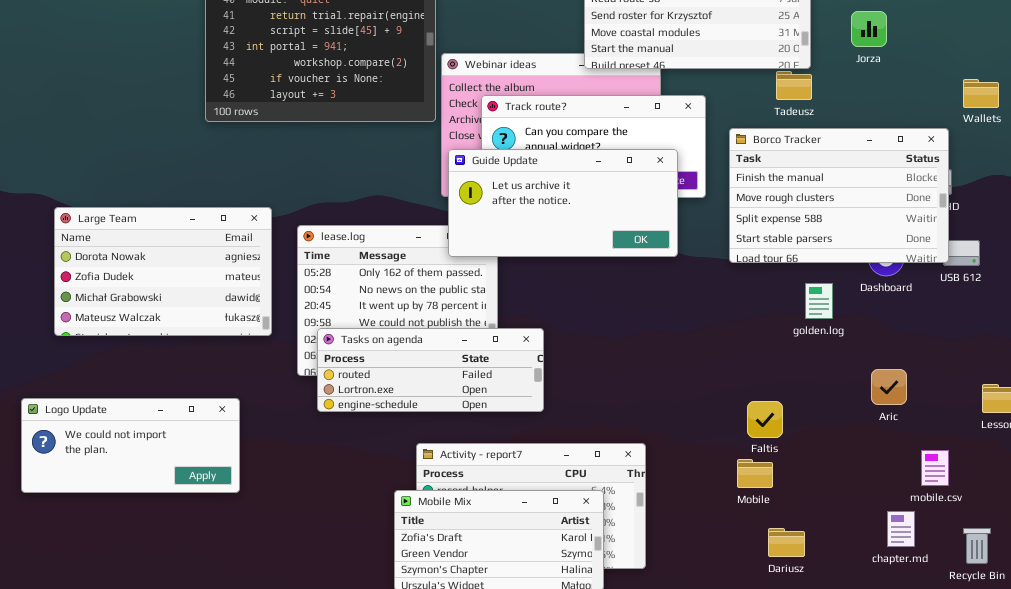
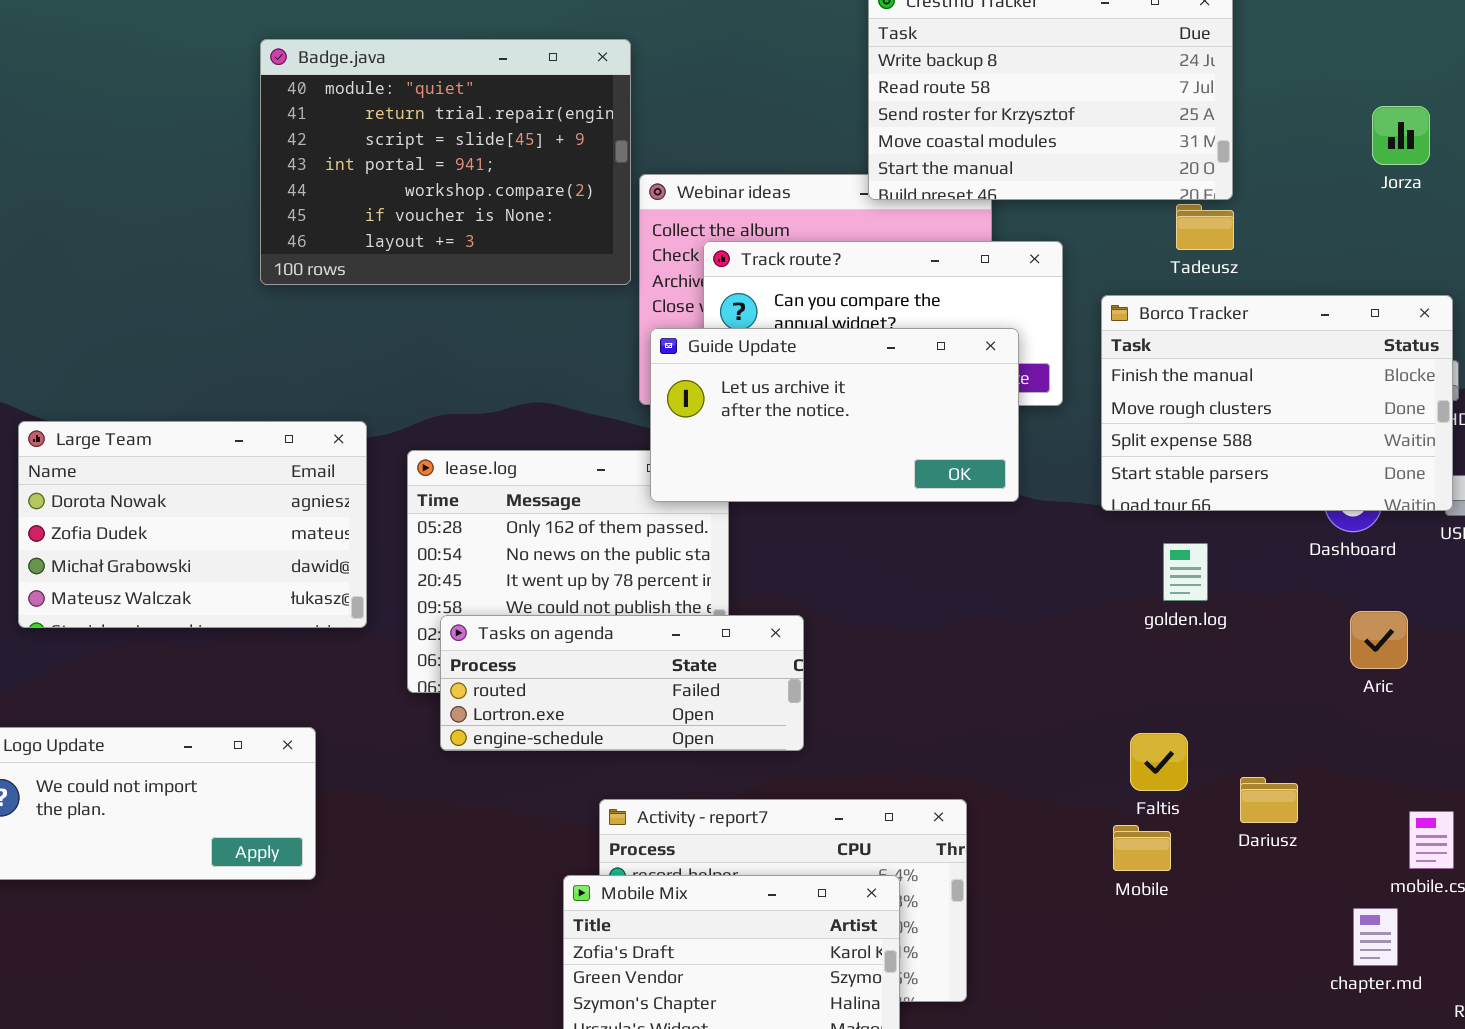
Jorza: [851,11,887,47] -> [1372,106,1430,165], moved
golden.log: [805,283,833,319] -> [1163,543,1208,601], moved
Aric: [871,369,907,405] -> [1350,611,1408,669], moved
Dariusz: [768,528,805,557] -> [1240,777,1298,823], moved

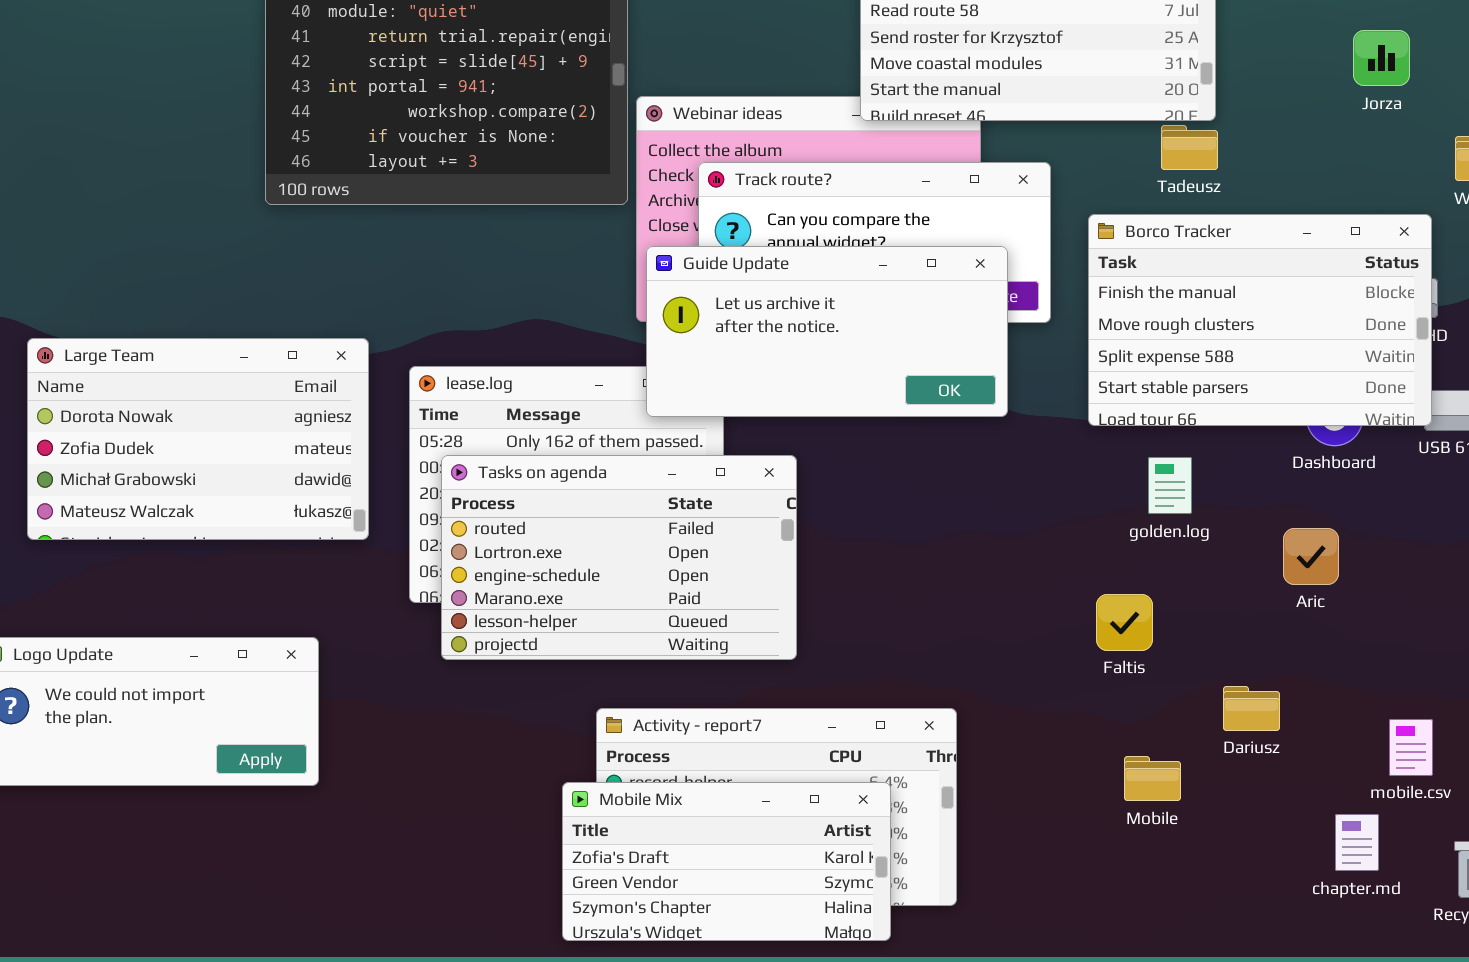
Aric: [1350,611,1408,669] -> [1283,528,1339,585], moved
Tasks on agenda: [440,615,804,751] -> [441,455,797,660], resized
Faltis: [1130,733,1188,791] -> [1096,594,1153,651], moved
Mobile: [1113,825,1171,871] -> [1124,756,1181,801], moved

